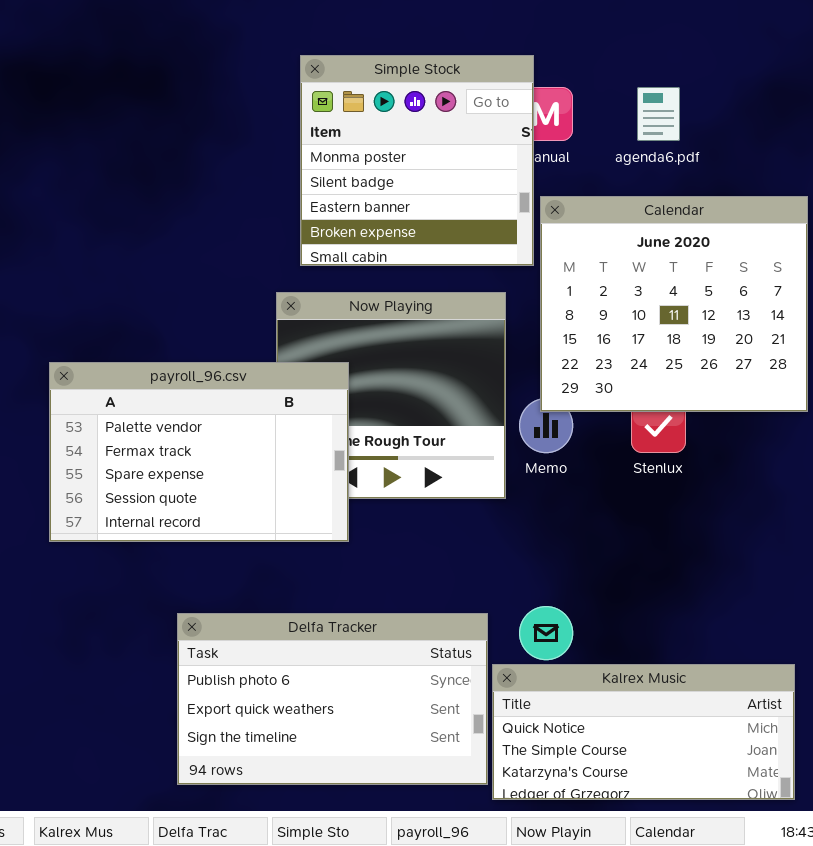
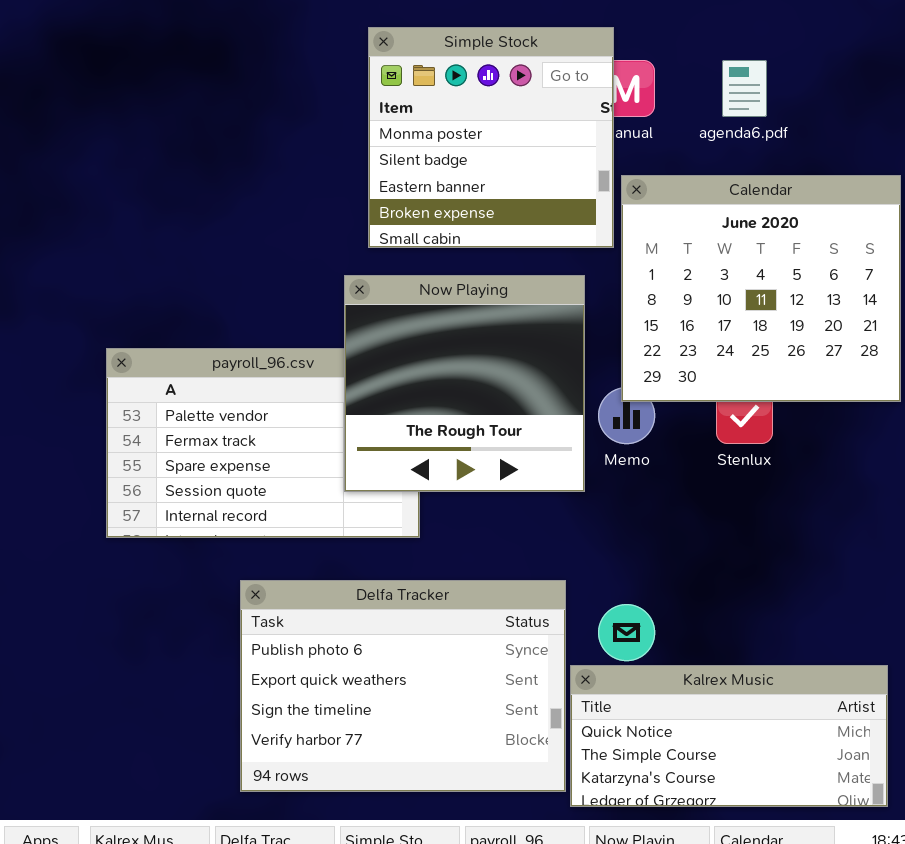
Now Playing: [276,292,506,499] -> [344,275,585,492], raised
Delfa Tracker: [177,613,488,785] -> [240,580,566,792], resized

